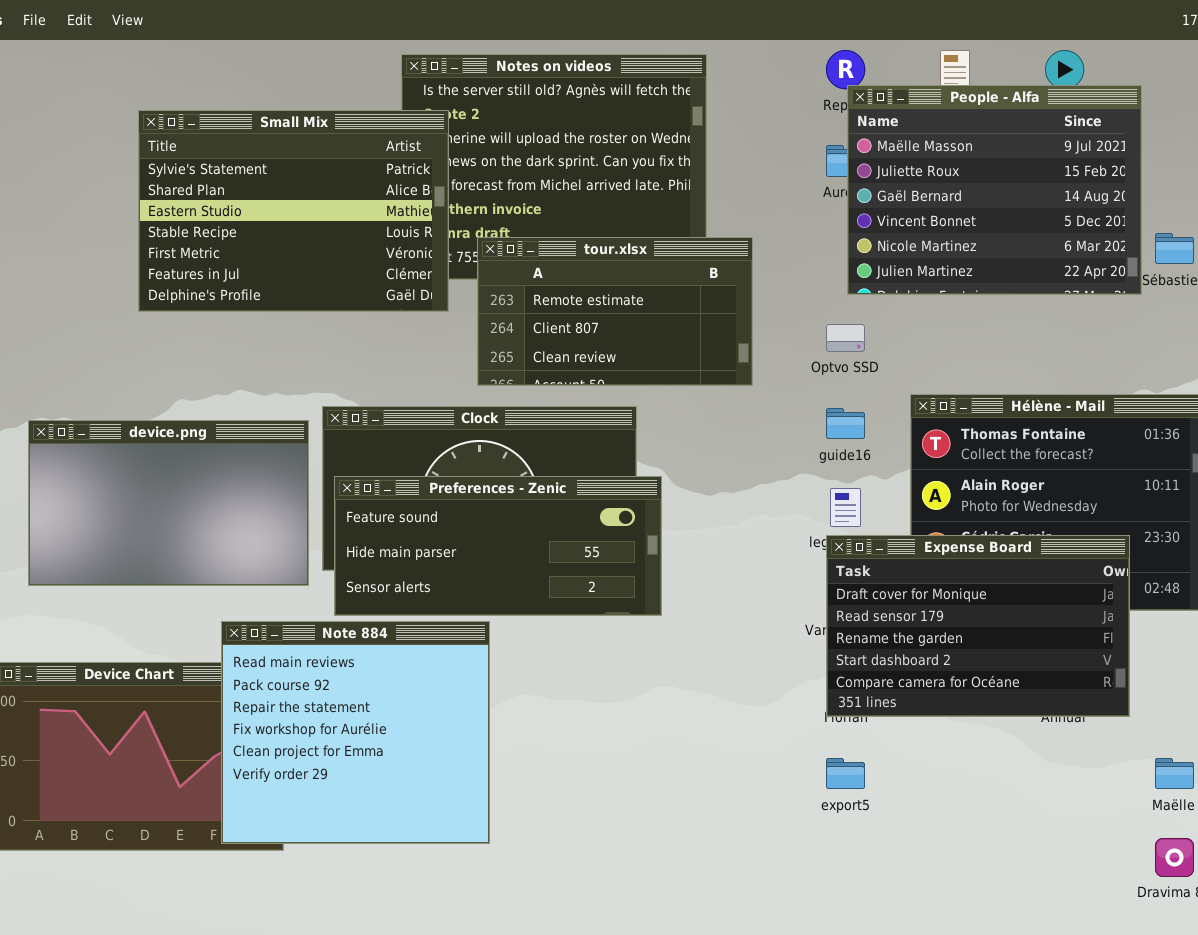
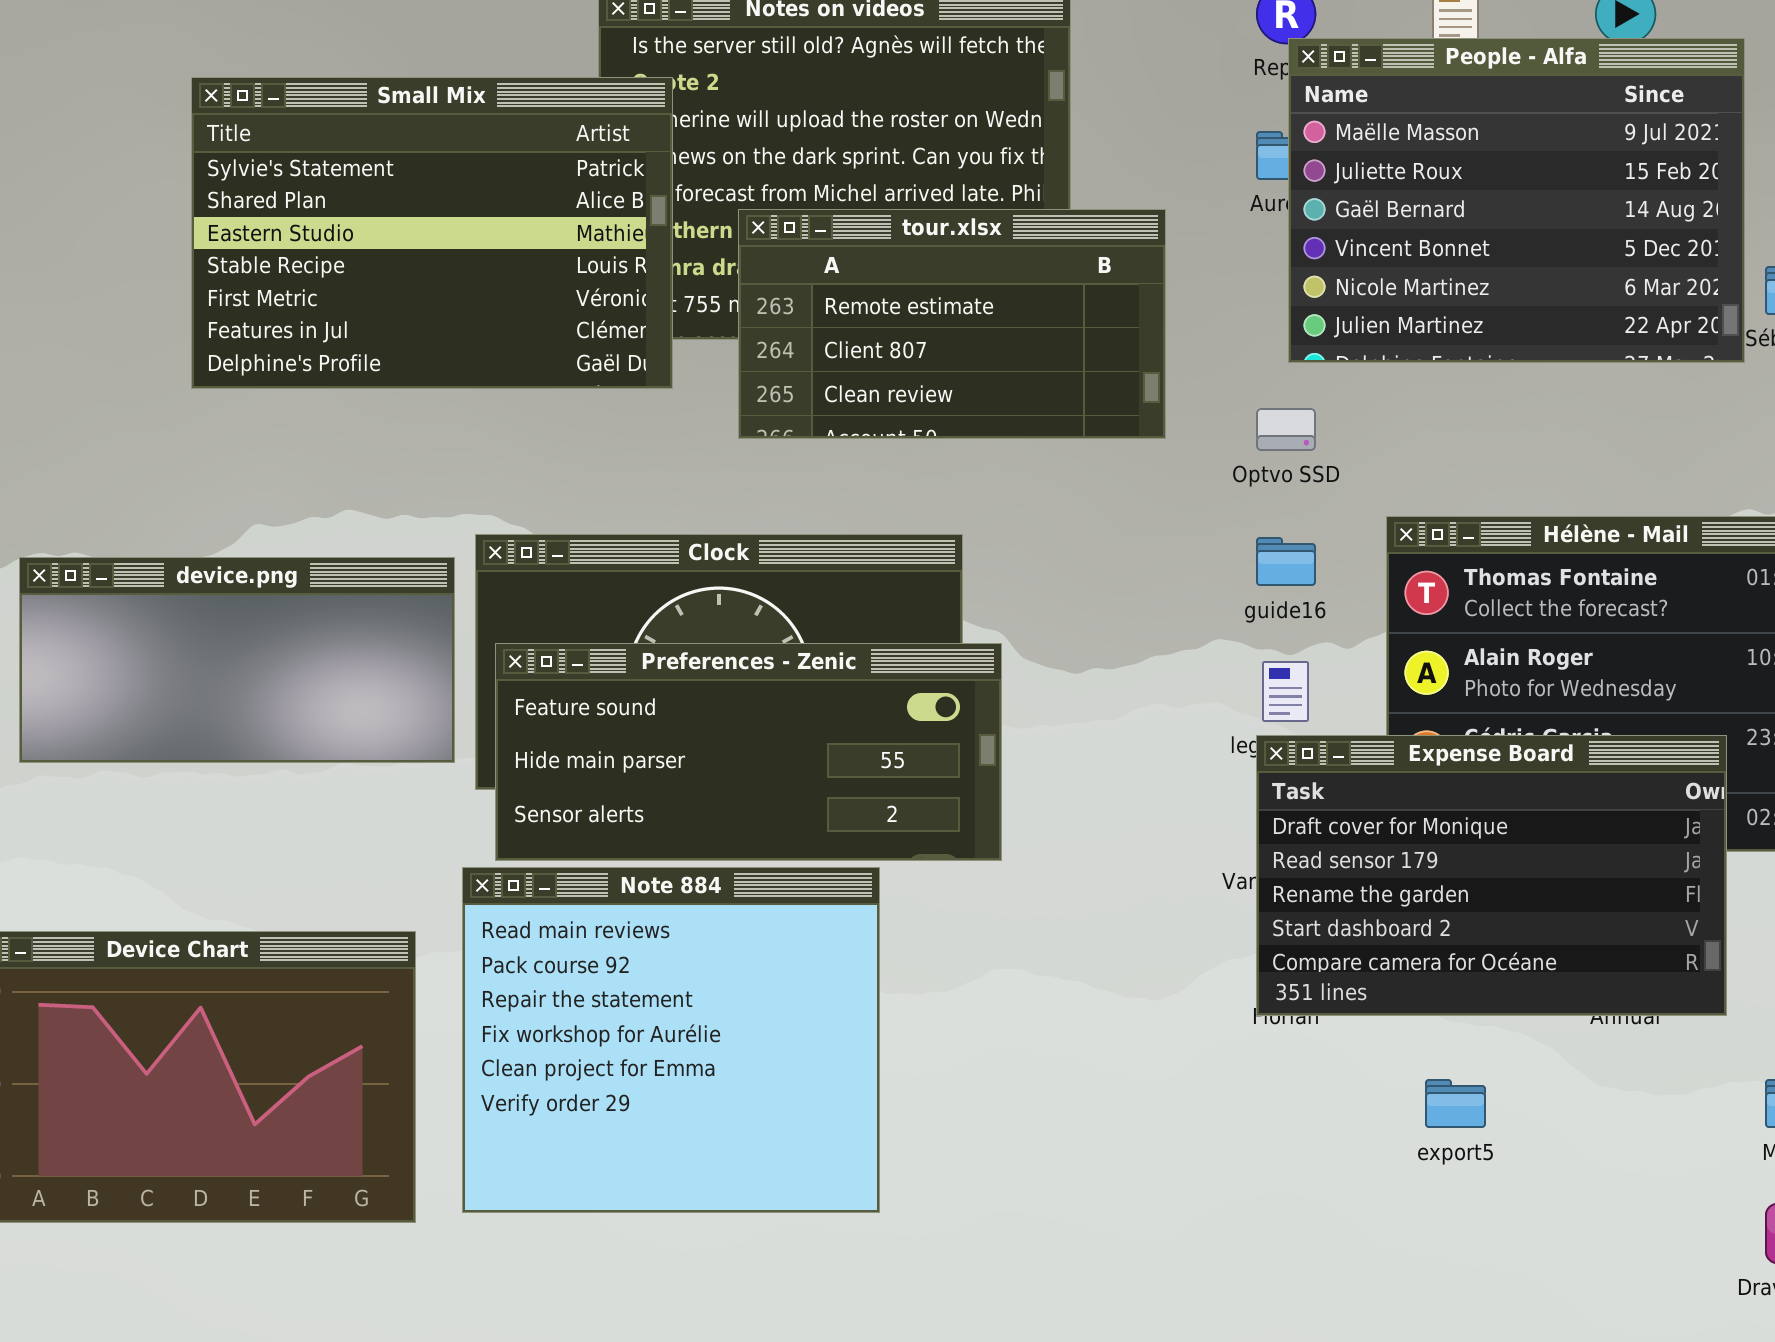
tour.xlsx: [477,237,753,386] -> [738,209,1166,439], moved
device.png: [28,420,309,586] -> [19,557,455,763], resized
Note 884: [221,621,490,844] -> [462,867,880,1213], moved
export5: [826,758,865,789] -> [1425,1079,1486,1128], moved

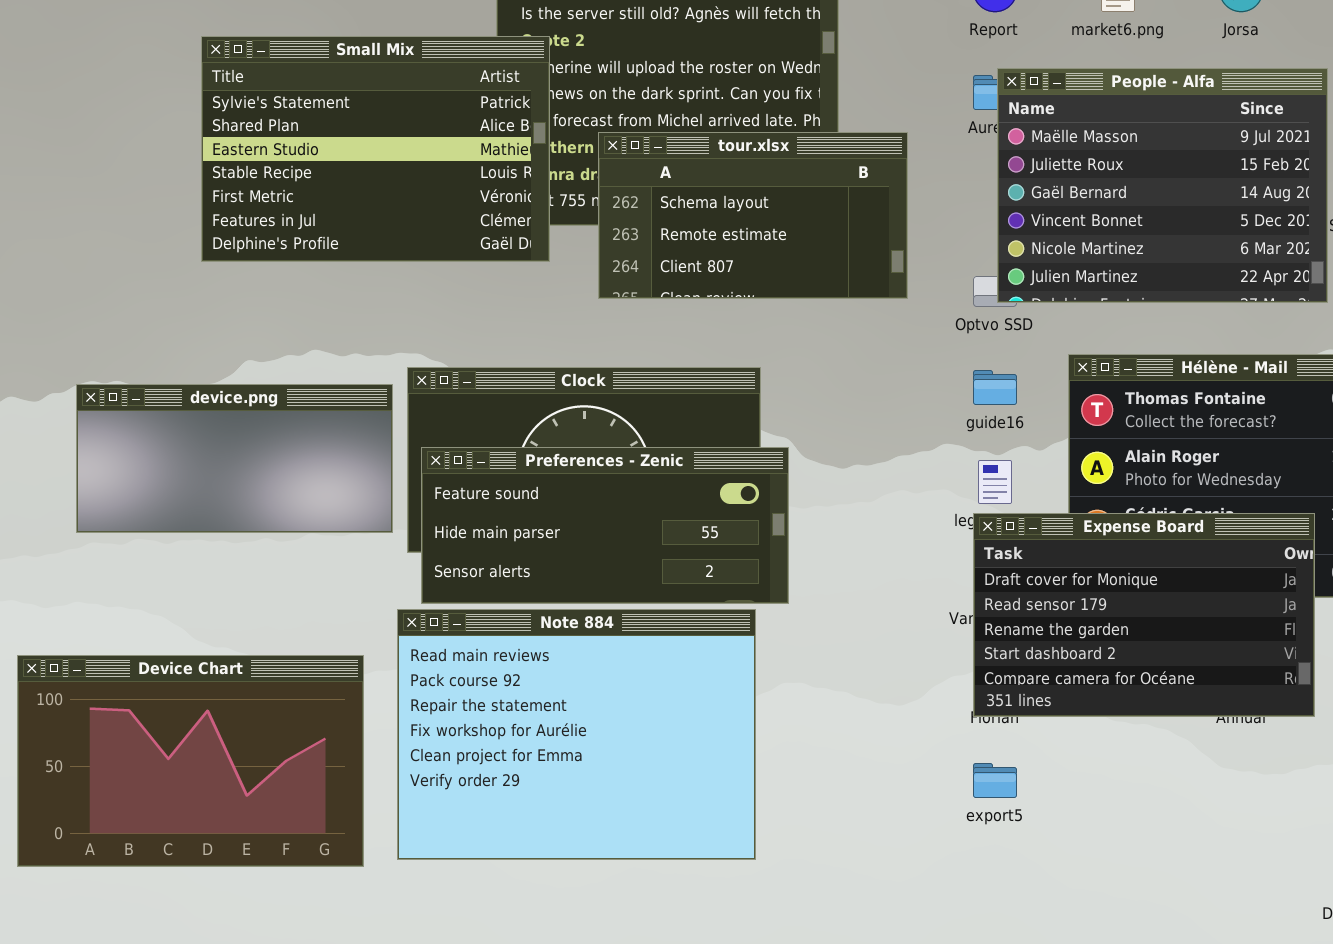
People - Alfa: [1288,38,1745,363] -> [997,68,1328,303], moved
tour.xlsx: [738,209,1166,439] -> [598,132,908,299], scrolled up 1 row
Note 884: [462,867,880,1213] -> [397,609,756,860], resized
export5: [1425,1079,1486,1128] -> [973,763,1017,798], moved

